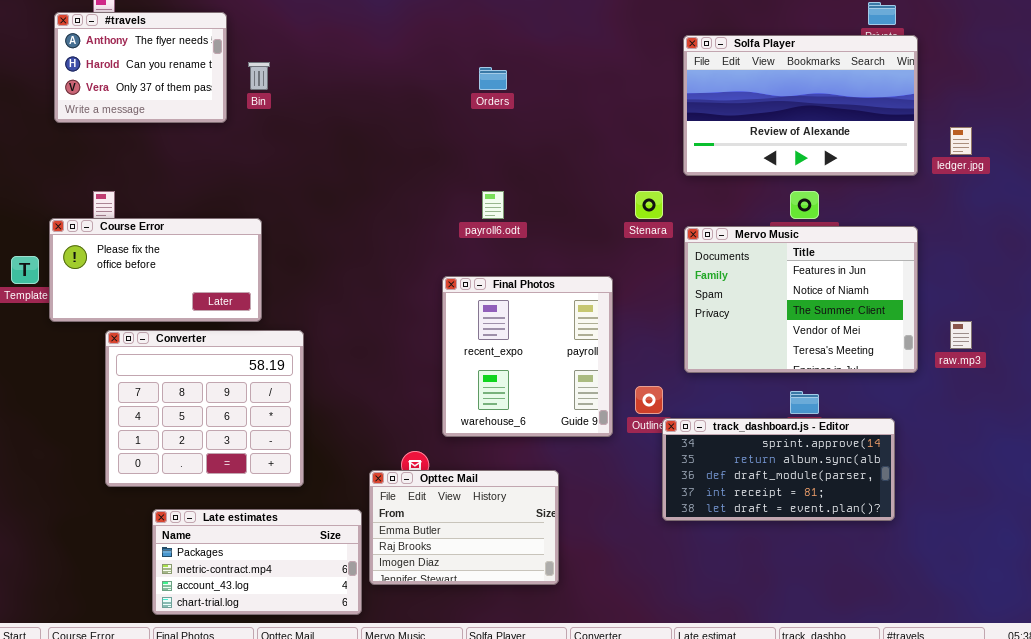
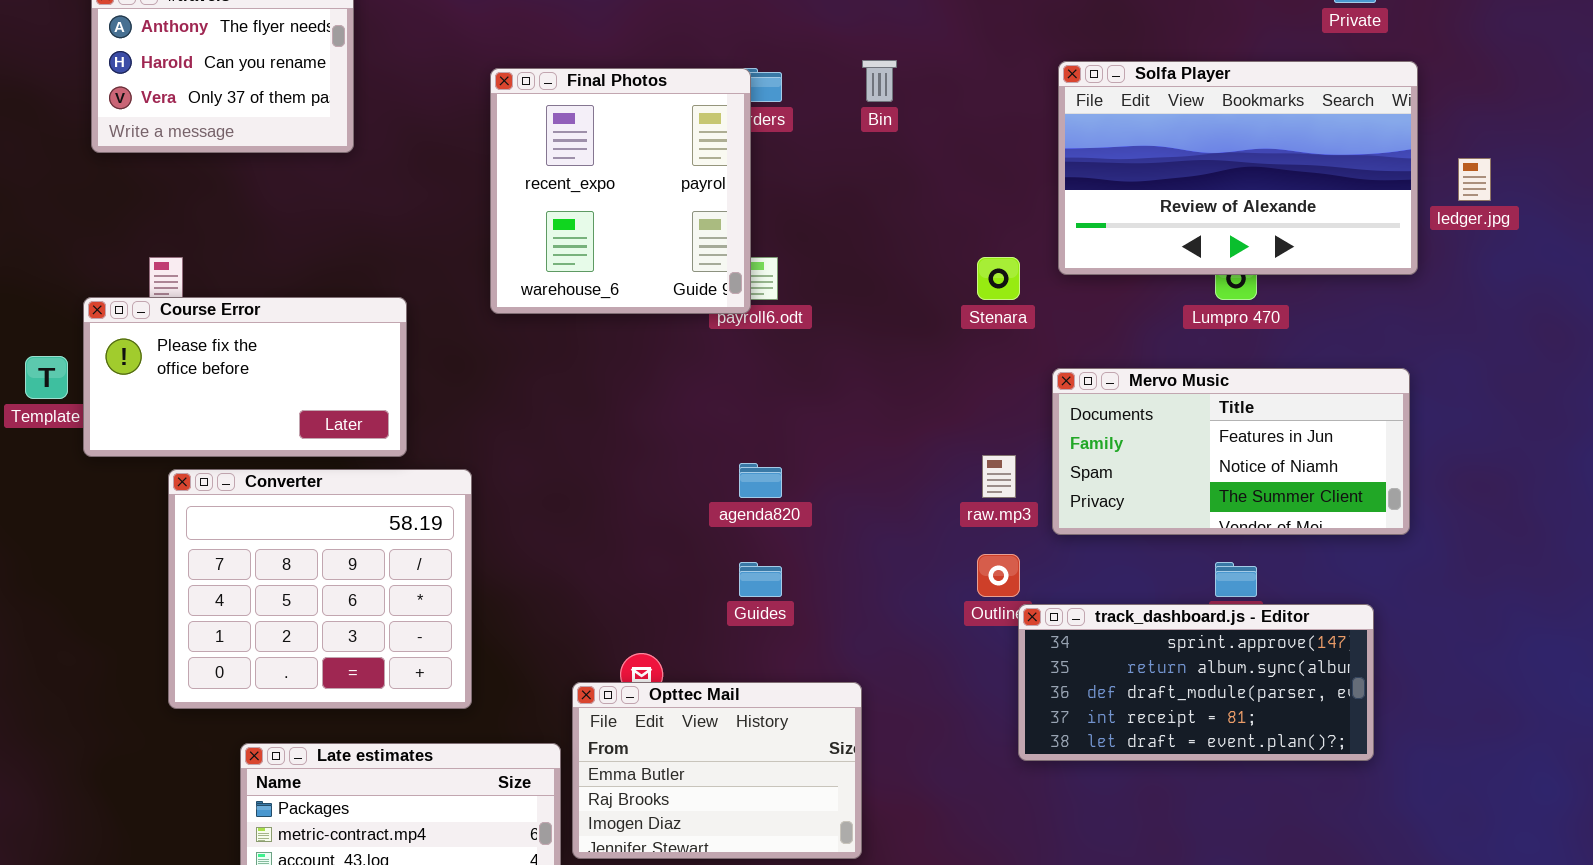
Solfa Player: [683,35,918,176] -> [1058,61,1418,275], moved
Bin: [248,62,270,90] -> [862,60,897,102], moved
Mervo Music: [684,226,918,373] -> [1052,368,1410,535], resized
Final Photos: [442,276,613,437] -> [490,68,751,314], moved
raw.mp3: [950,321,972,349] -> [982,455,1016,498], moved

